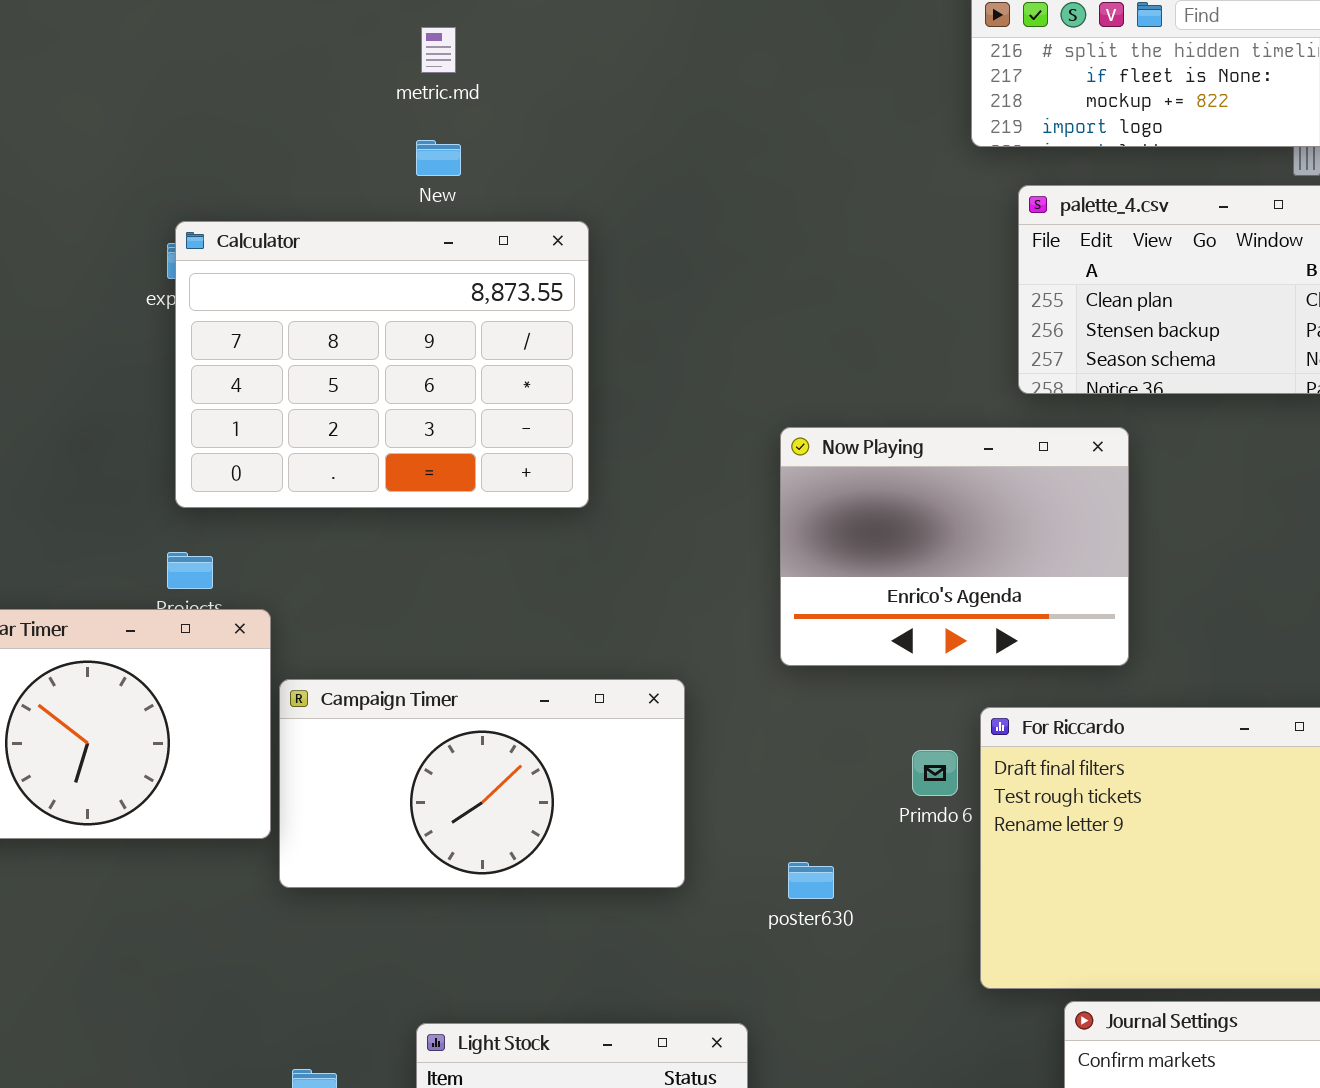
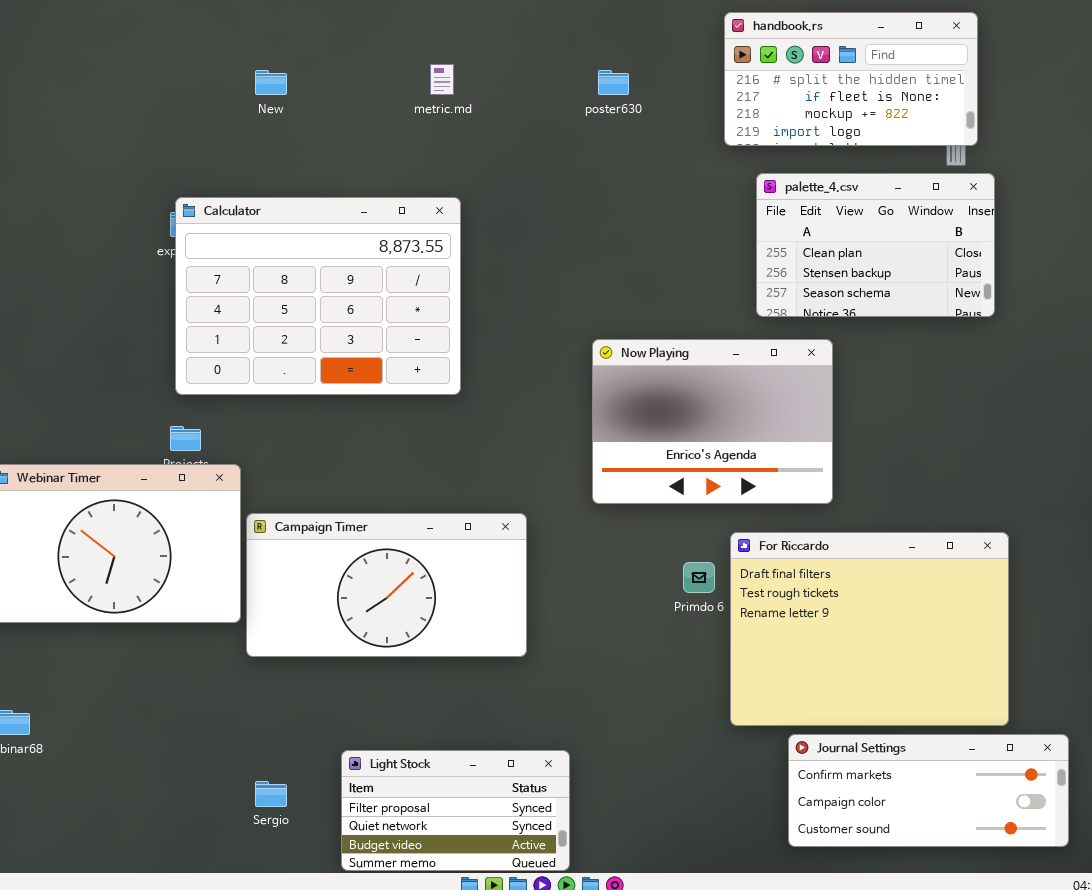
metric.md: [421,27,456,73] -> [430,64,454,95], moved
New: [416,140,461,176] -> [255,70,287,95], moved
poster630: [788,862,834,899] -> [598,70,629,95], moved

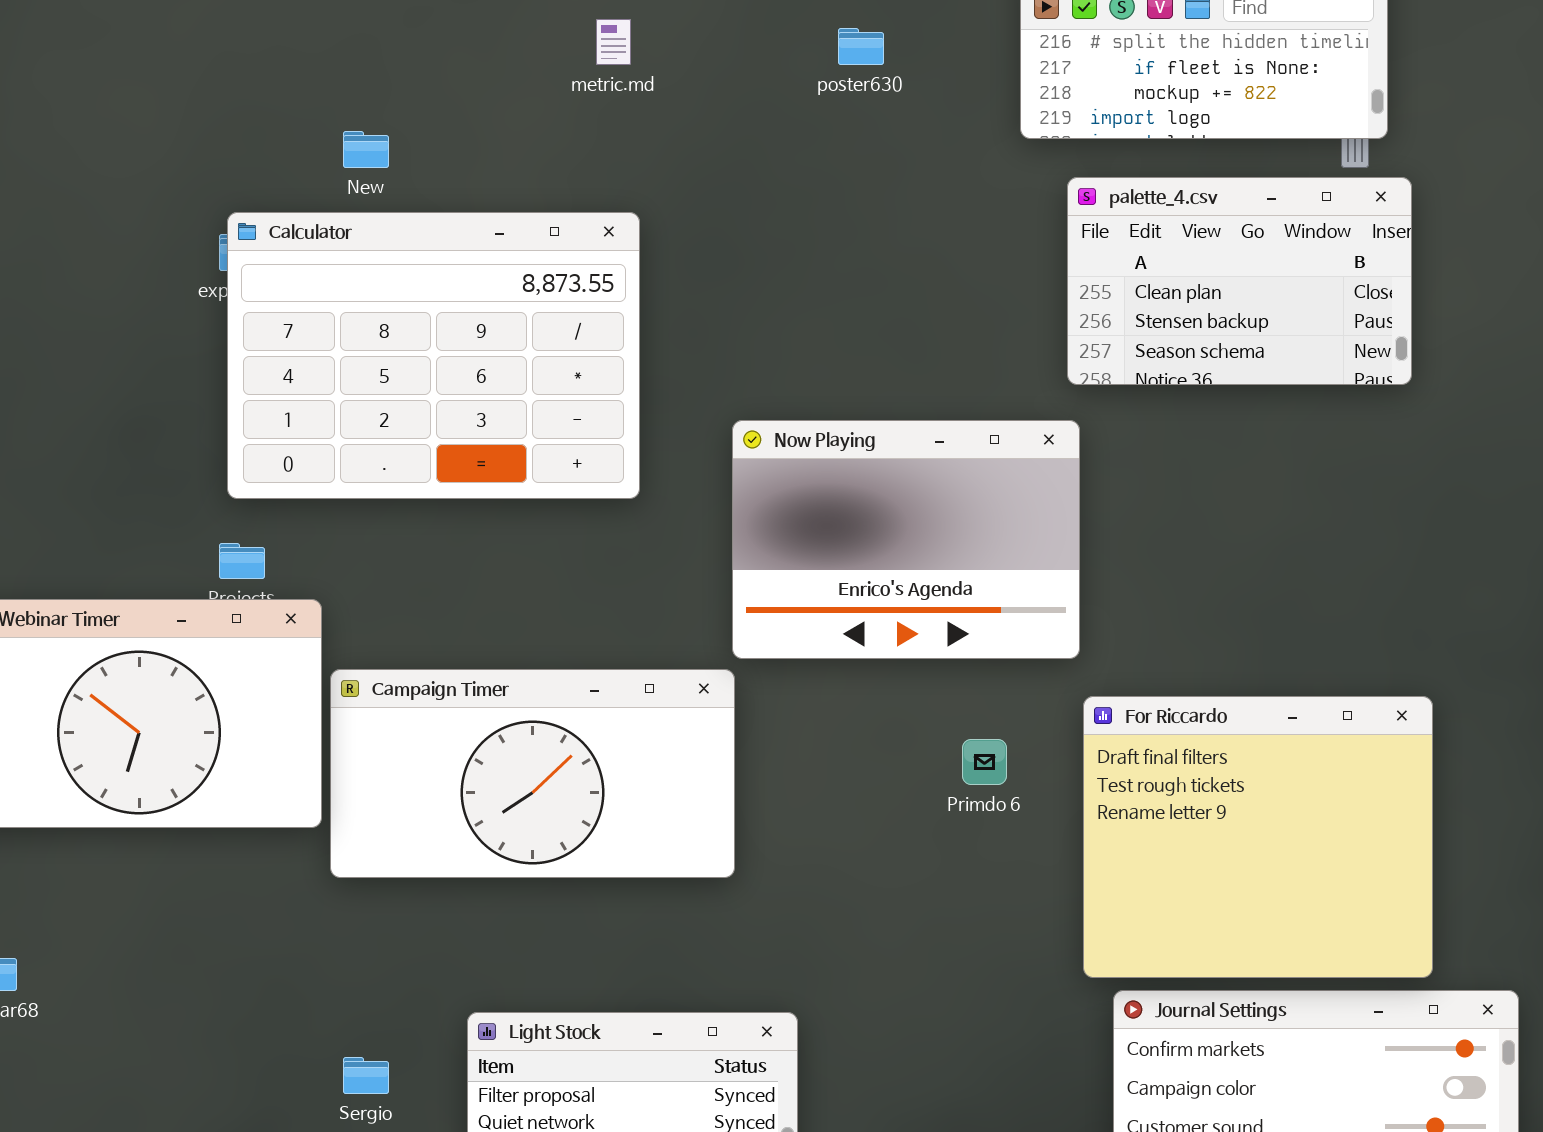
New: [255,70,287,95] -> [343,131,389,168], moved
Now Playing: [592,339,833,504] -> [732,420,1080,659], moved
For Riccardo: [730,532,1009,726] -> [1083,696,1433,978], resized

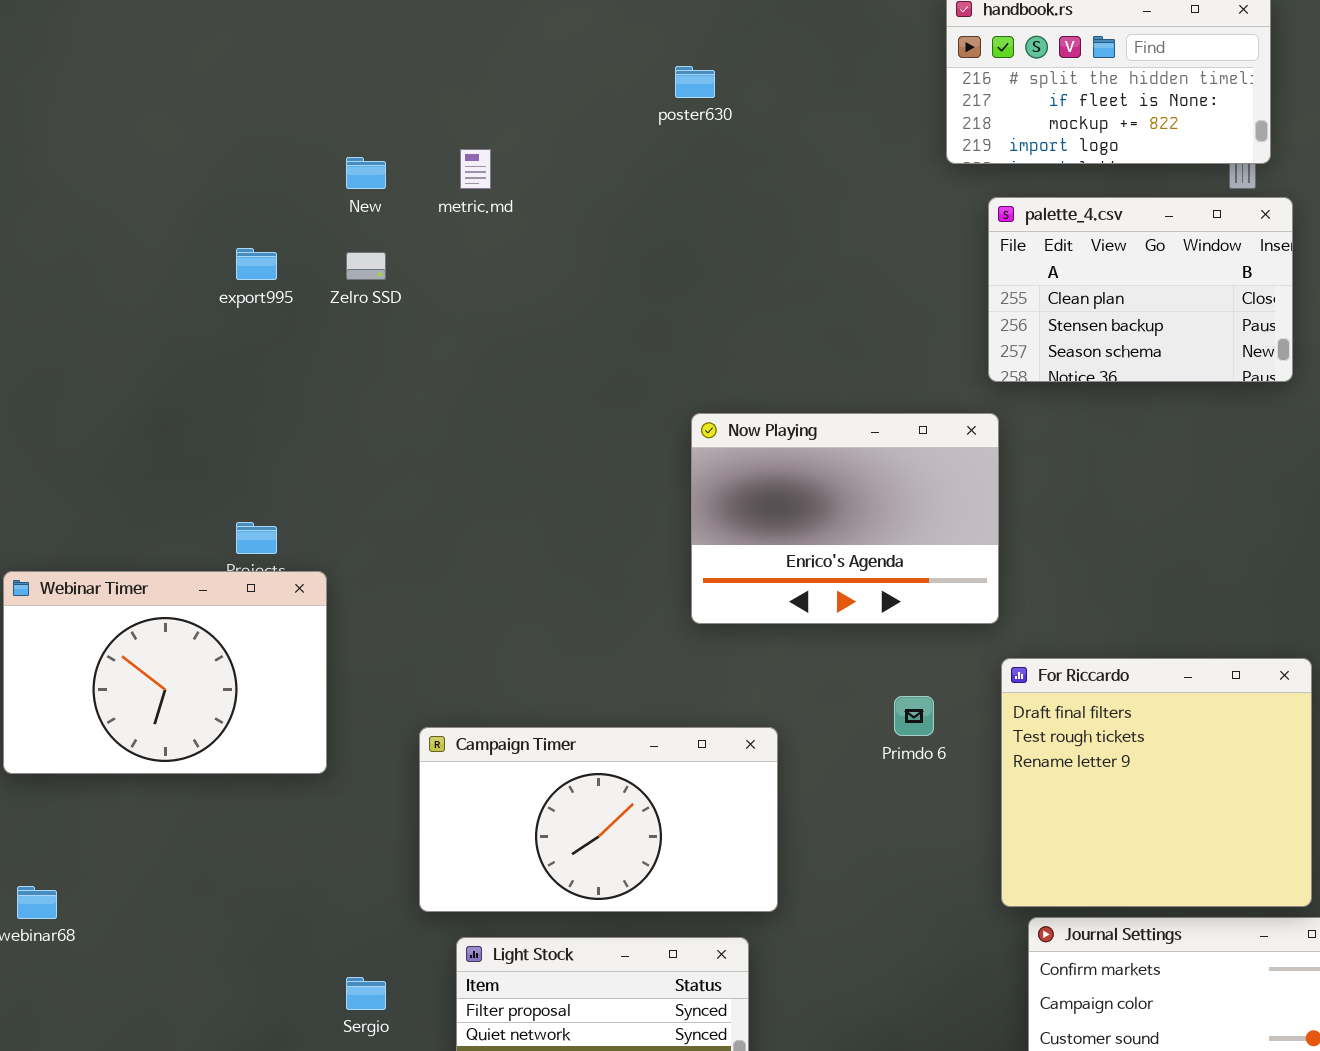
metric.md: [596,19,631,65] -> [460,149,491,189], moved
poster630: [838,28,884,65] -> [675,66,715,98], moved
Calculator: [227,212,640,499] -> none, closed
Campaign Timer: [330,669,735,878] -> [419,727,778,912], moved

